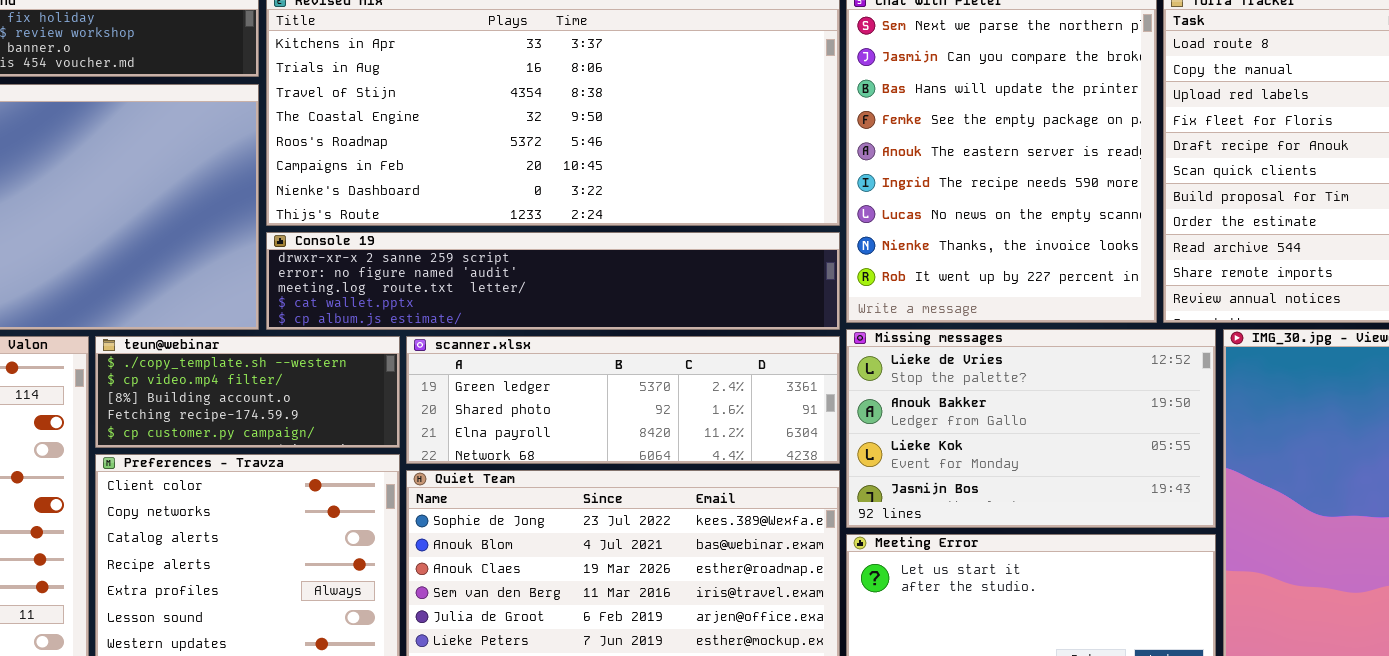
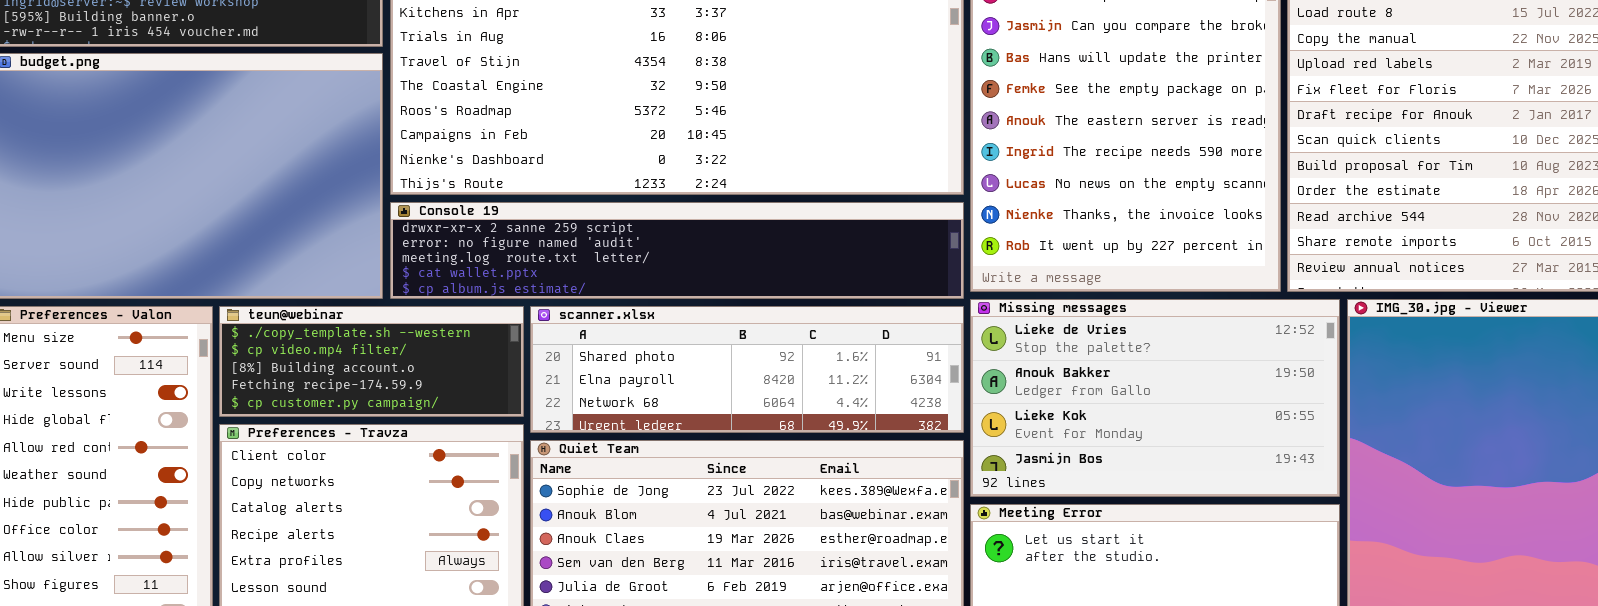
scanner.xlsx: [406,336,840,464] -> [530,306,964,433], scrolled down 1 row

